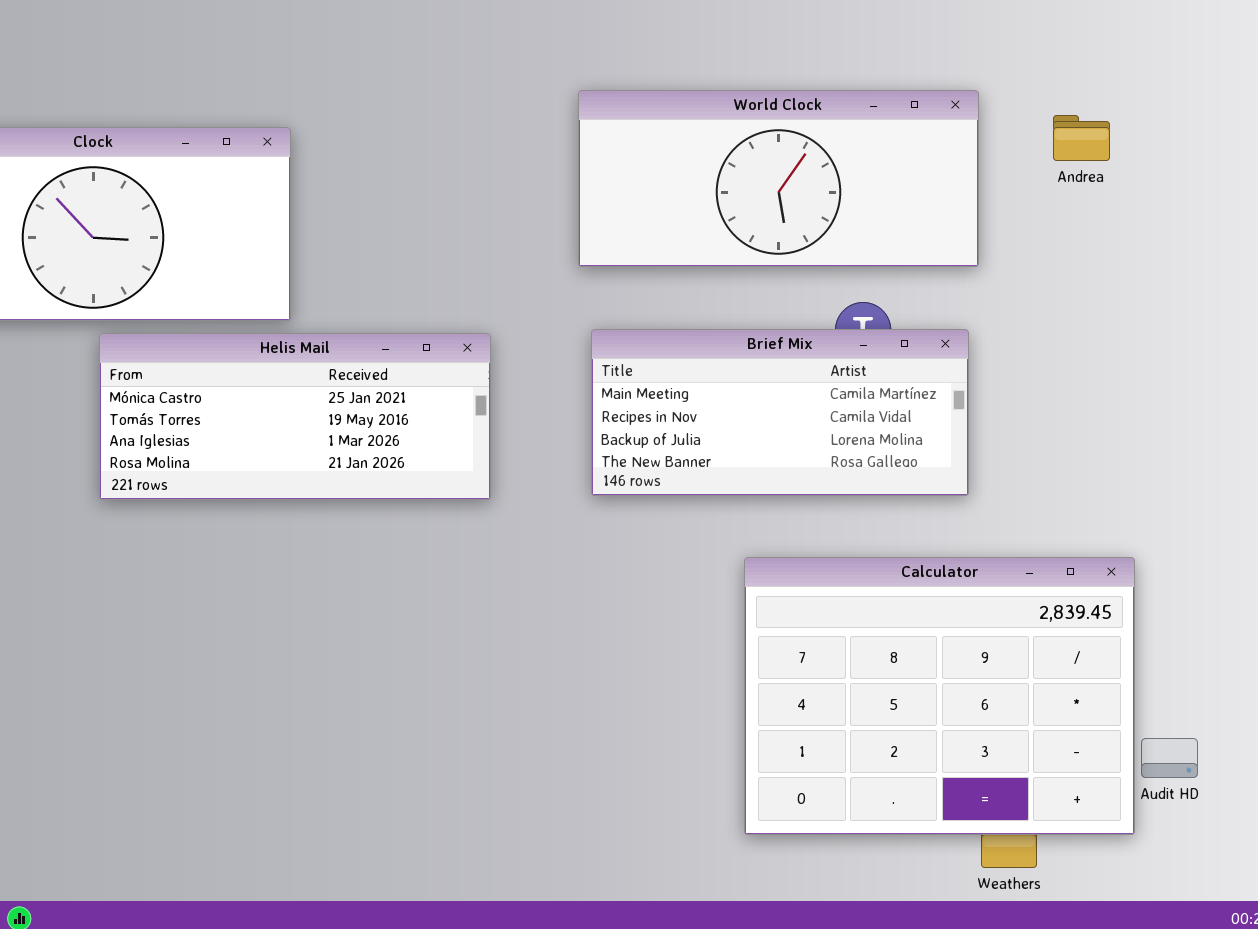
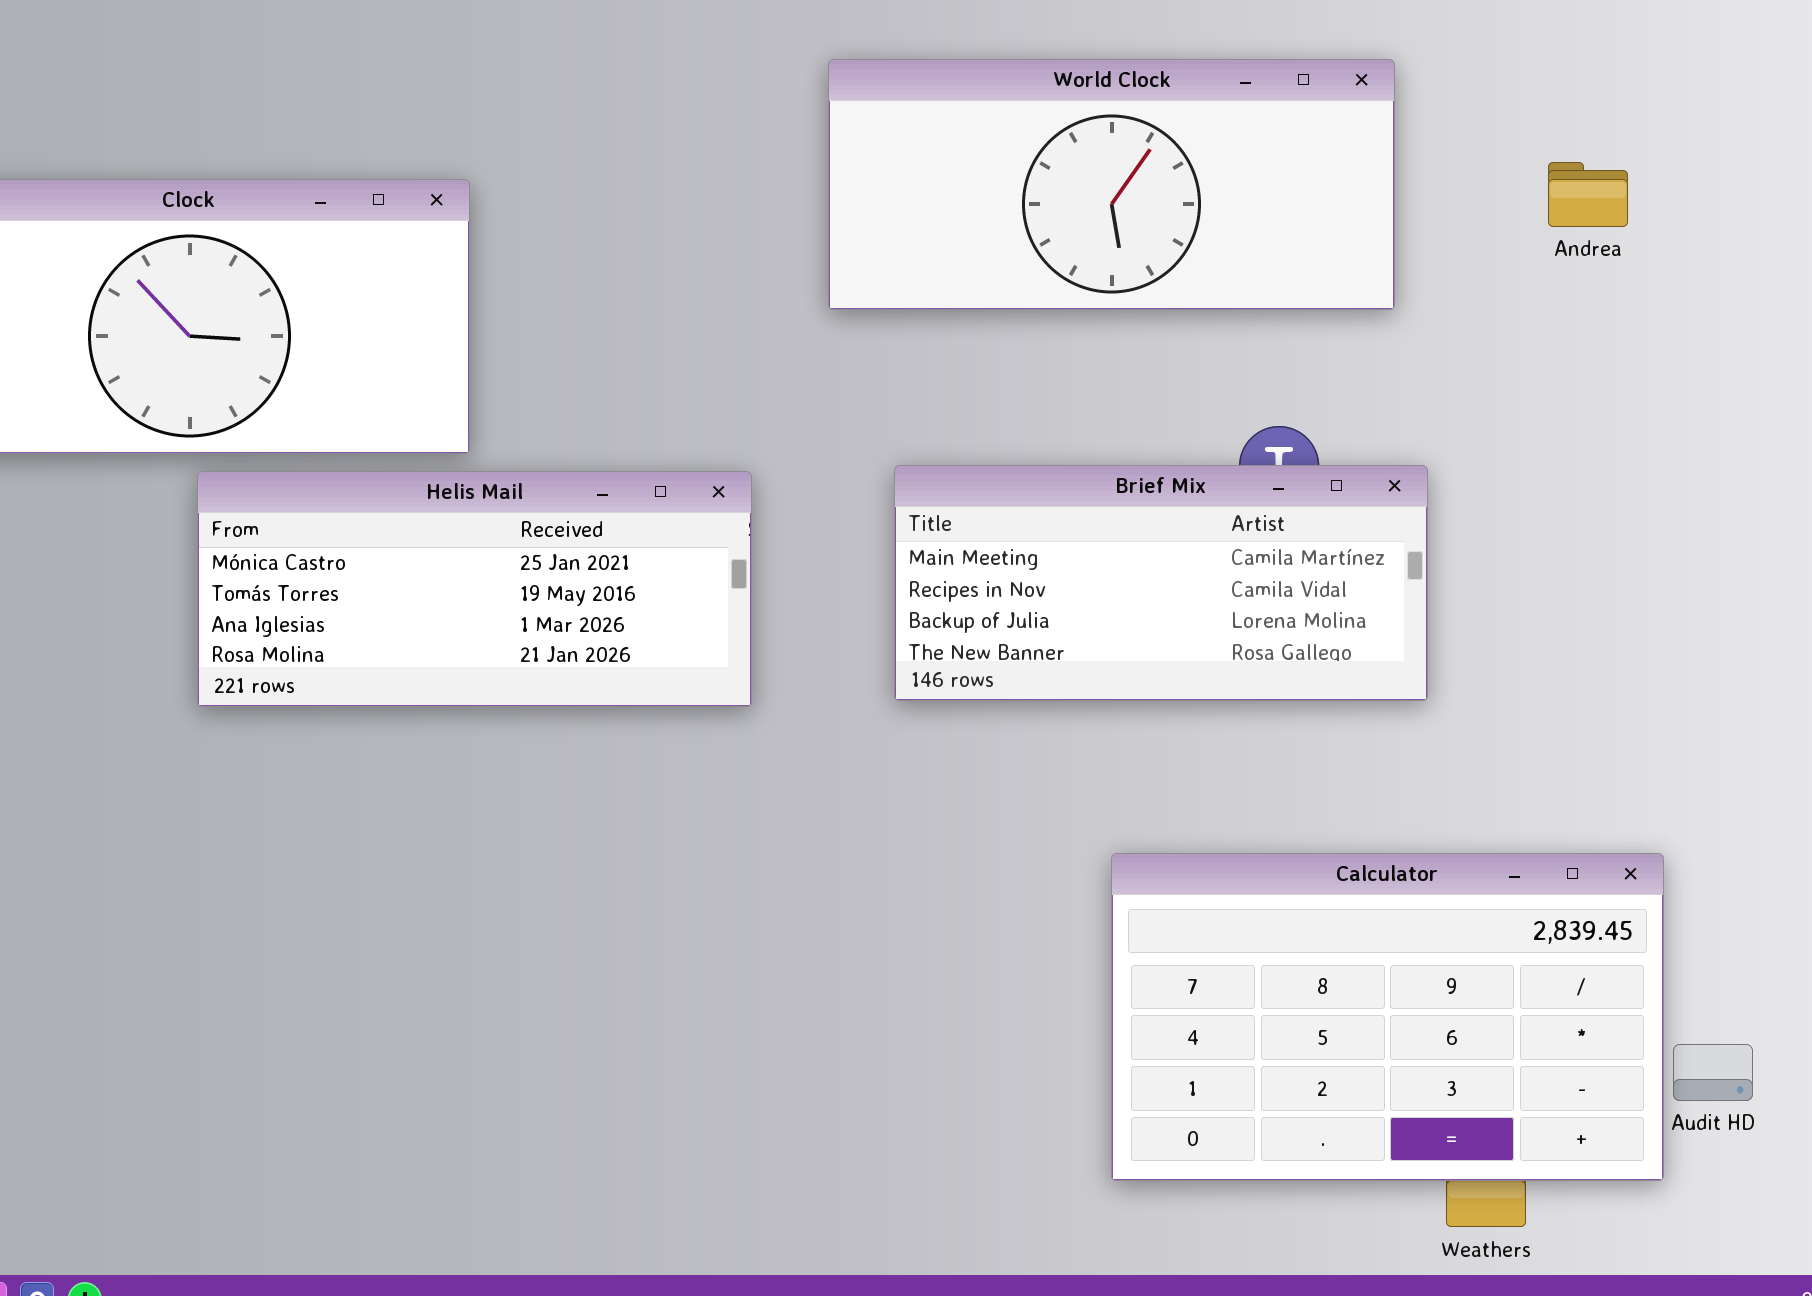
World Clock: [578,90,979,267] -> [828,59,1395,310], moved
Calculator: [744,557,1135,835] -> [1111,853,1664,1181], resized

